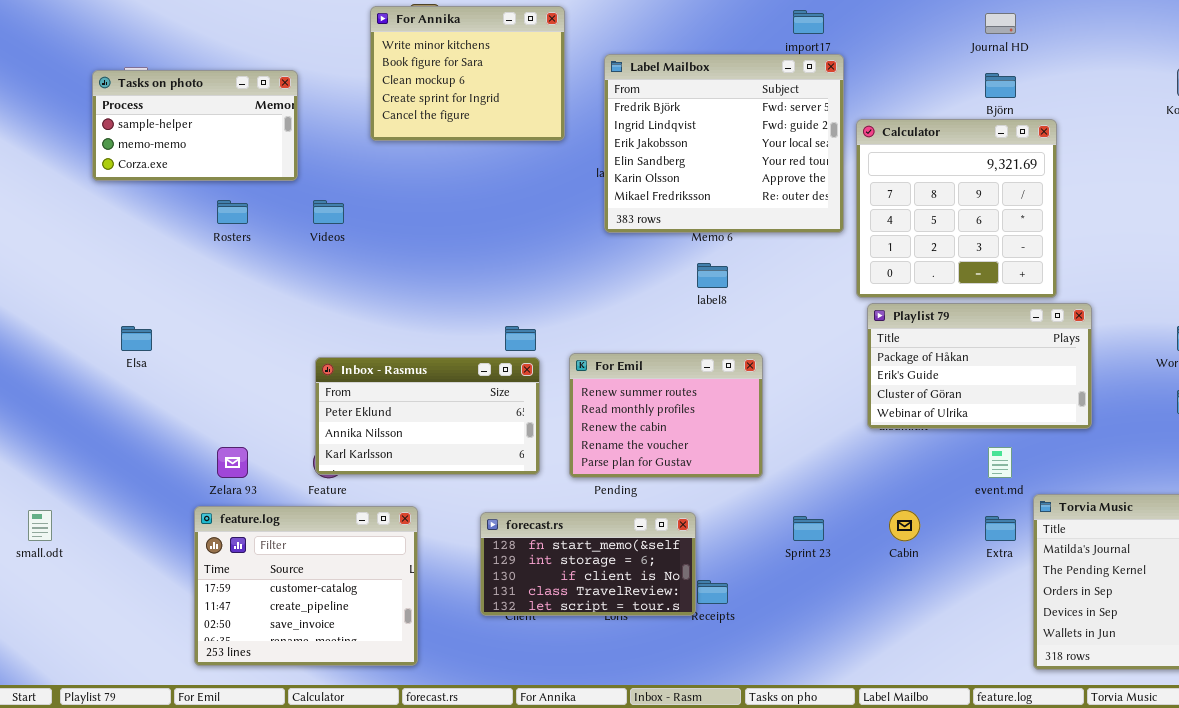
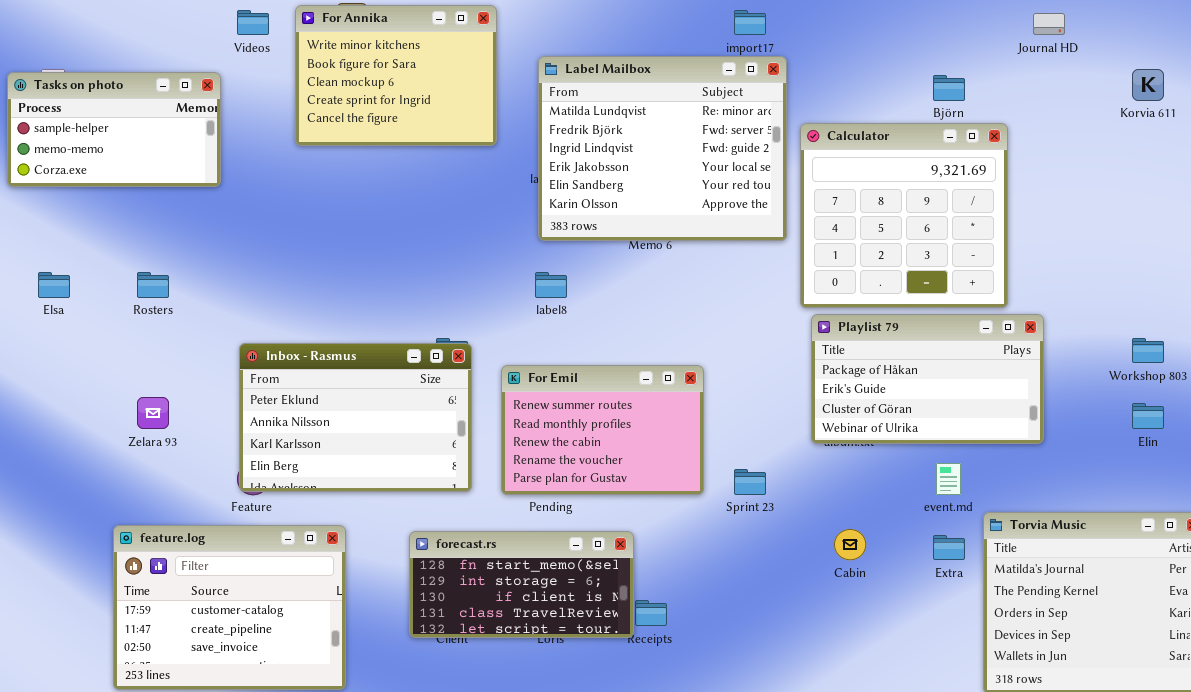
Journal HD: [985,13,1016,34] -> [1033,13,1065,35], moved
Label Mailbox: [604,54,844,233] -> [538,56,787,241], scrolled up 1 row
Rosters: [217,200,248,224] -> [137,272,169,298], moved
Videos: [313,200,344,224] -> [237,10,269,35], moved
label8: [697,263,728,288] -> [535,272,567,298], moved
Elsa: [121,326,152,351] -> [38,272,70,298], moved
Inbox - Rasmus: [315,357,540,475] -> [239,343,472,492], resized
Zelara 93: [217,447,248,478] -> [137,397,169,429], moved
Sprint 23: [793,516,824,541] -> [734,469,766,495], moved

